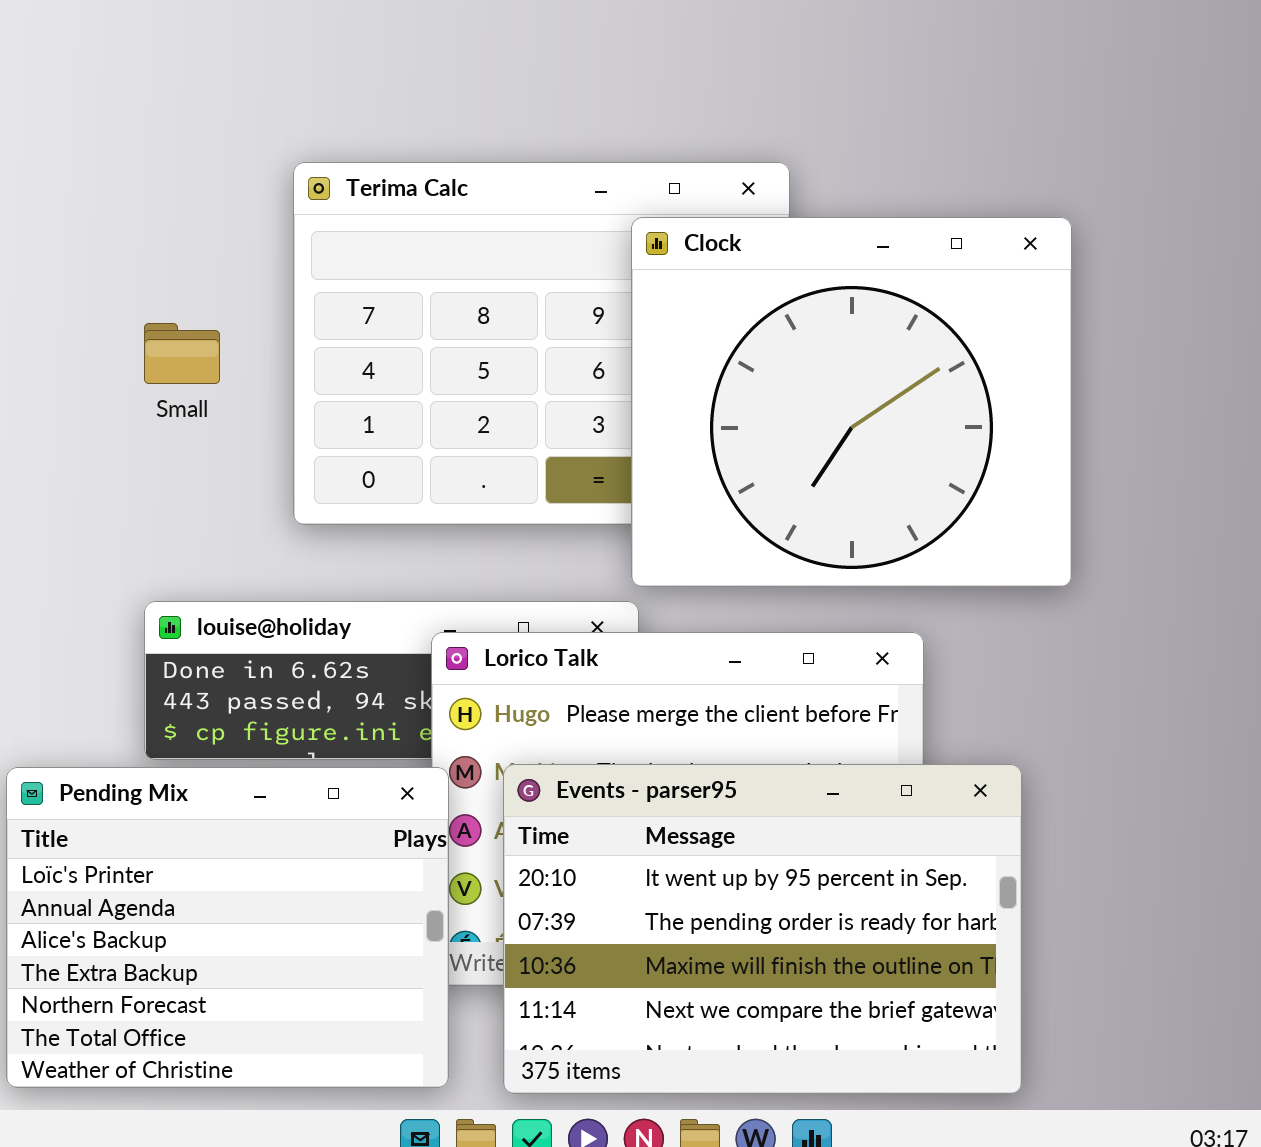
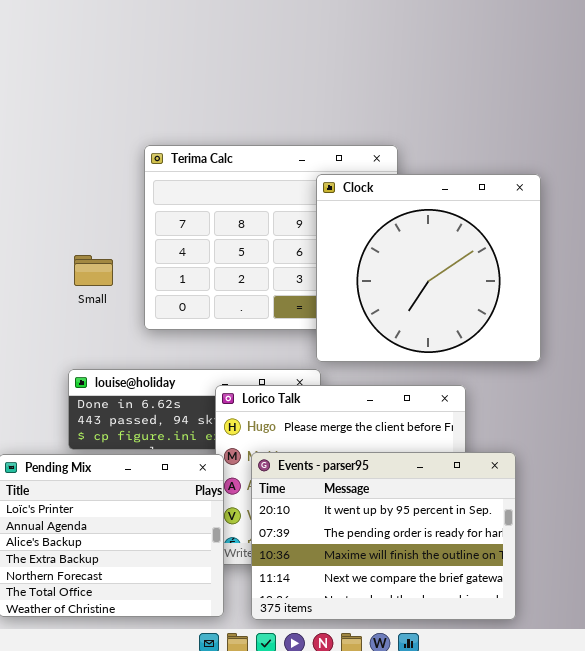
Small: [144,323,220,384] -> [74,255,113,286], moved

